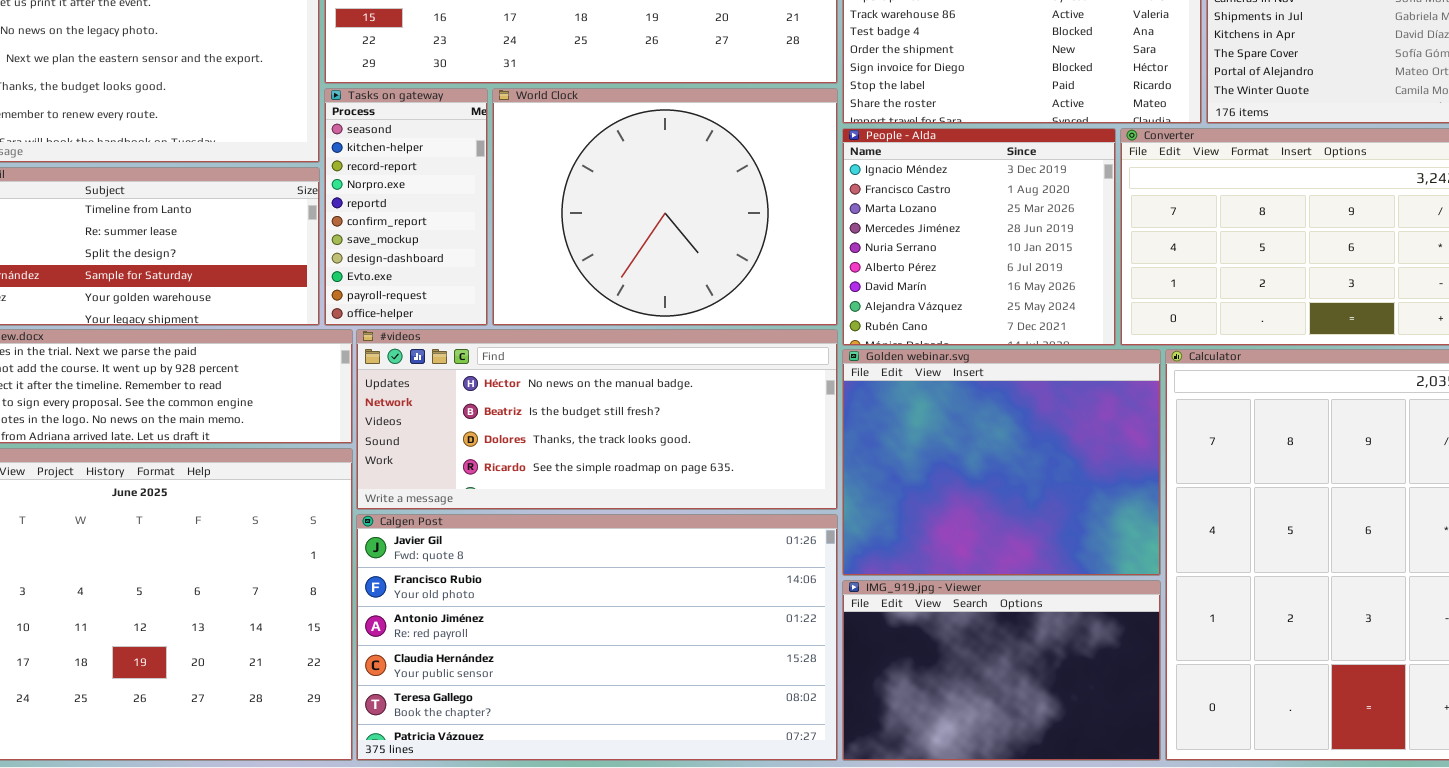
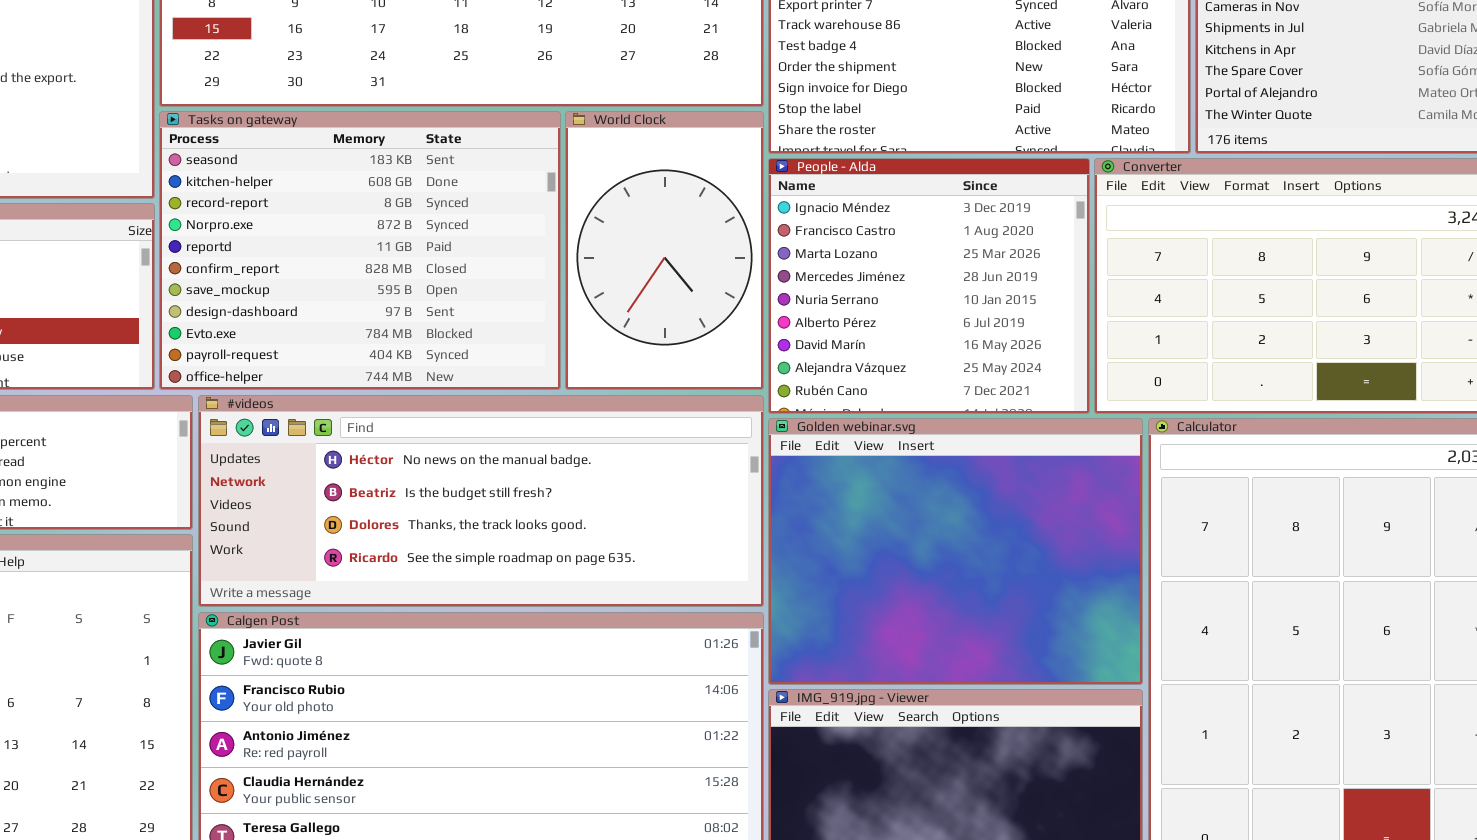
Tasks on gateway: [324,88,488,326] -> [159,111,561,390], resized
World Clock: [492,88,838,326] -> [565,111,764,390], resized

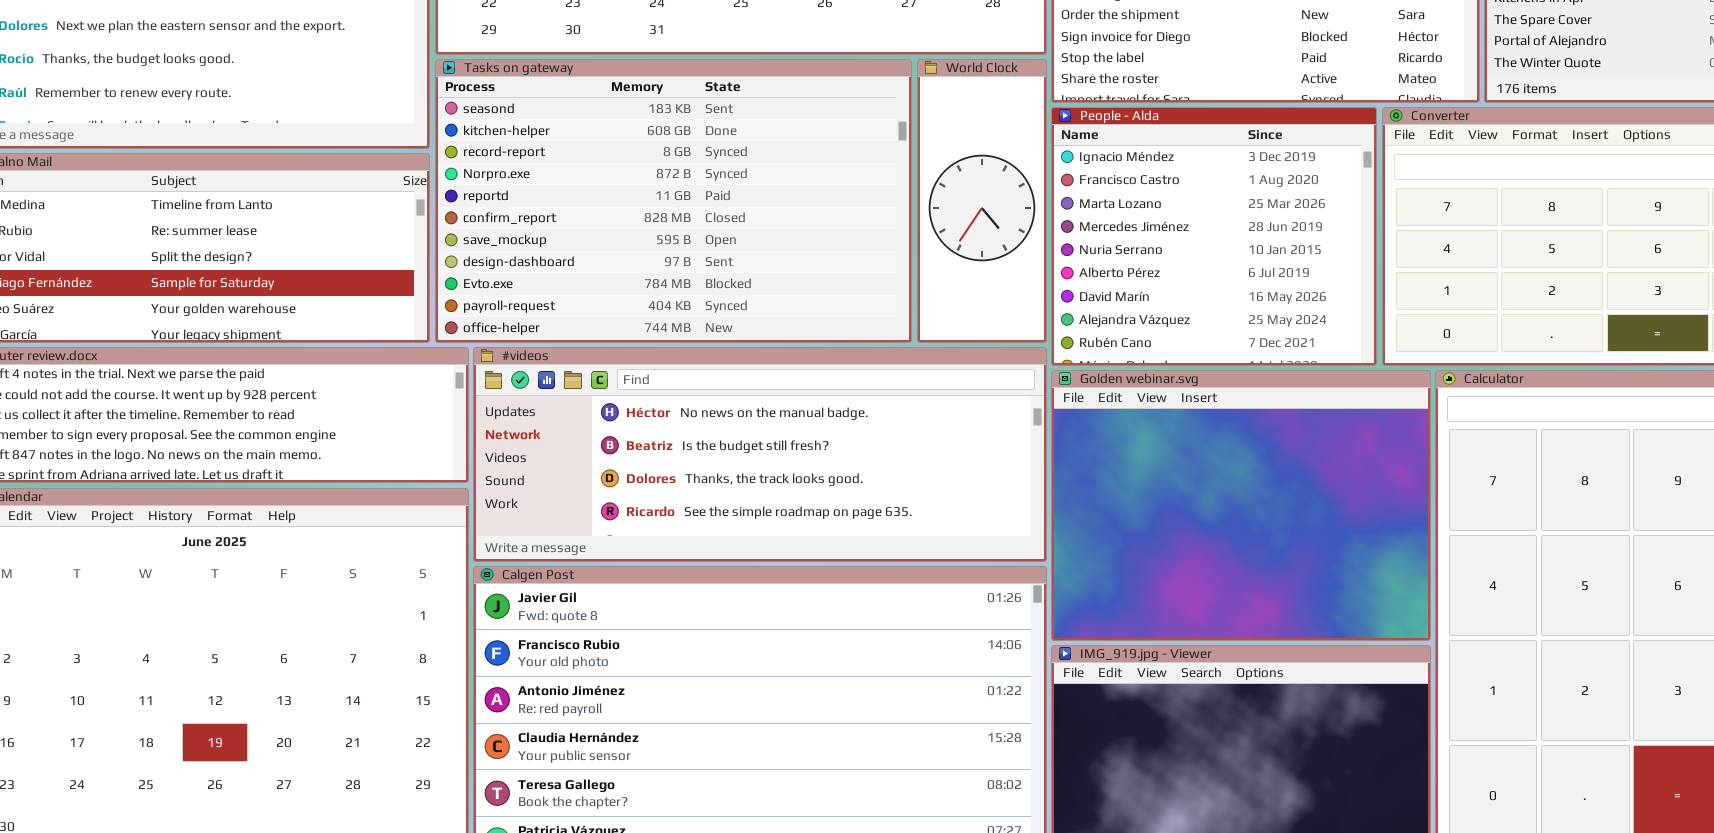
Tasks on gateway: [159,111,561,390] -> [435,59,912,343], resized
World Clock: [565,111,764,390] -> [917,59,1047,343], resized

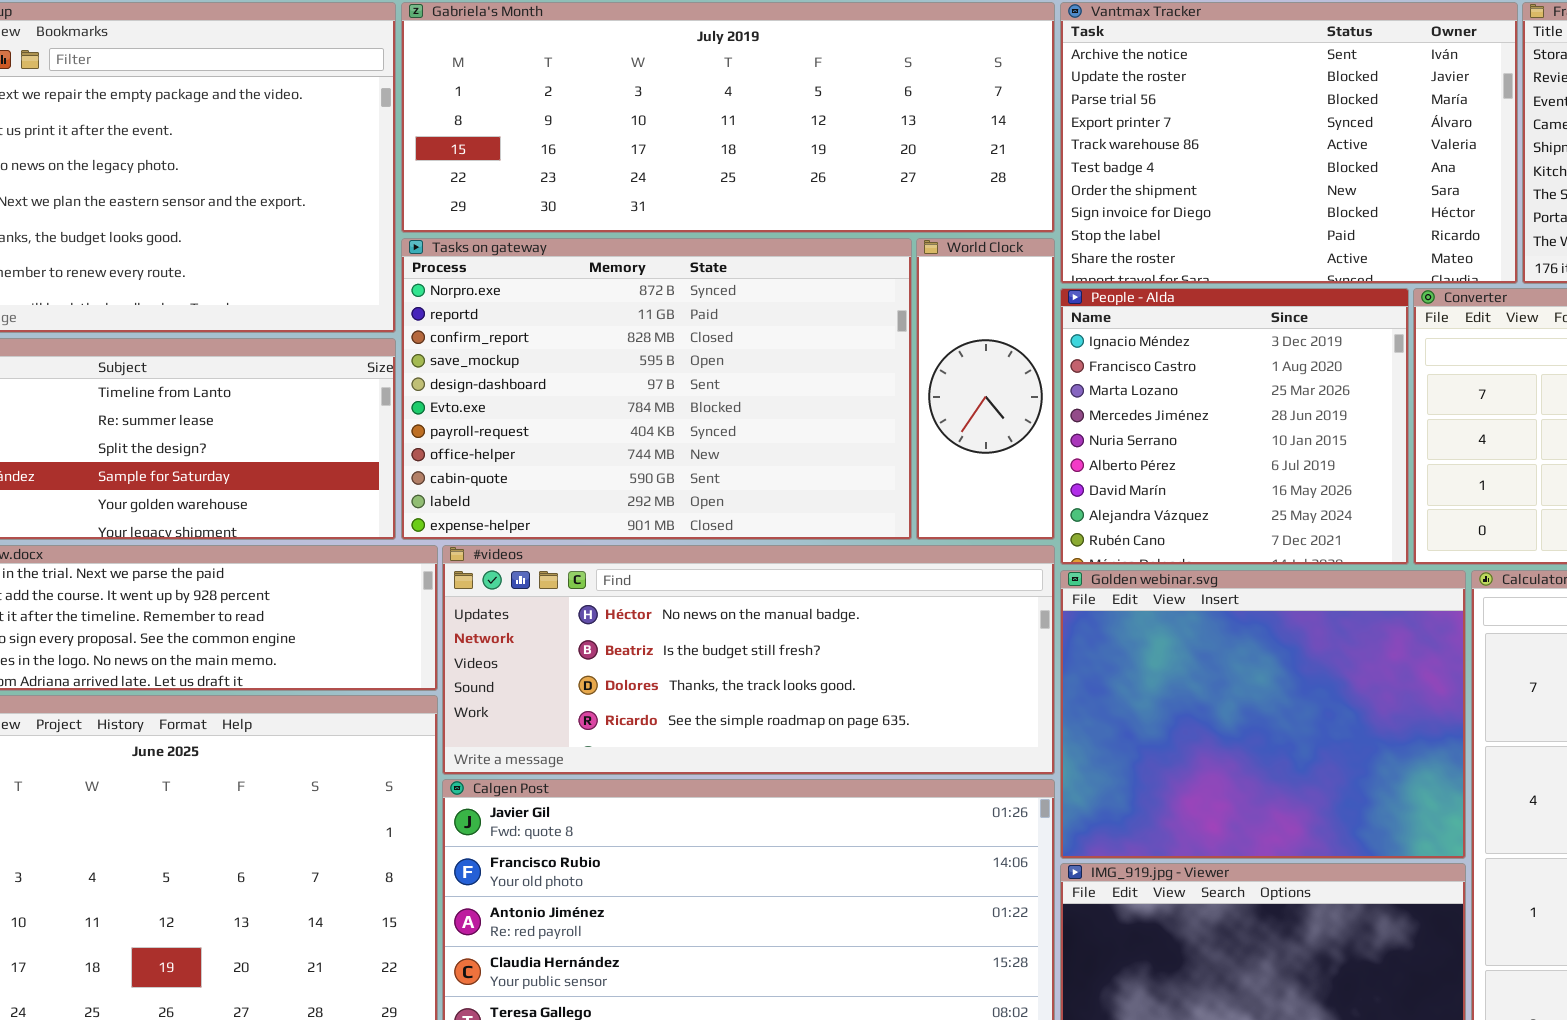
Tasks on gateway: [435,59,912,343] -> [401,238,912,540], scrolled down 3 rows

